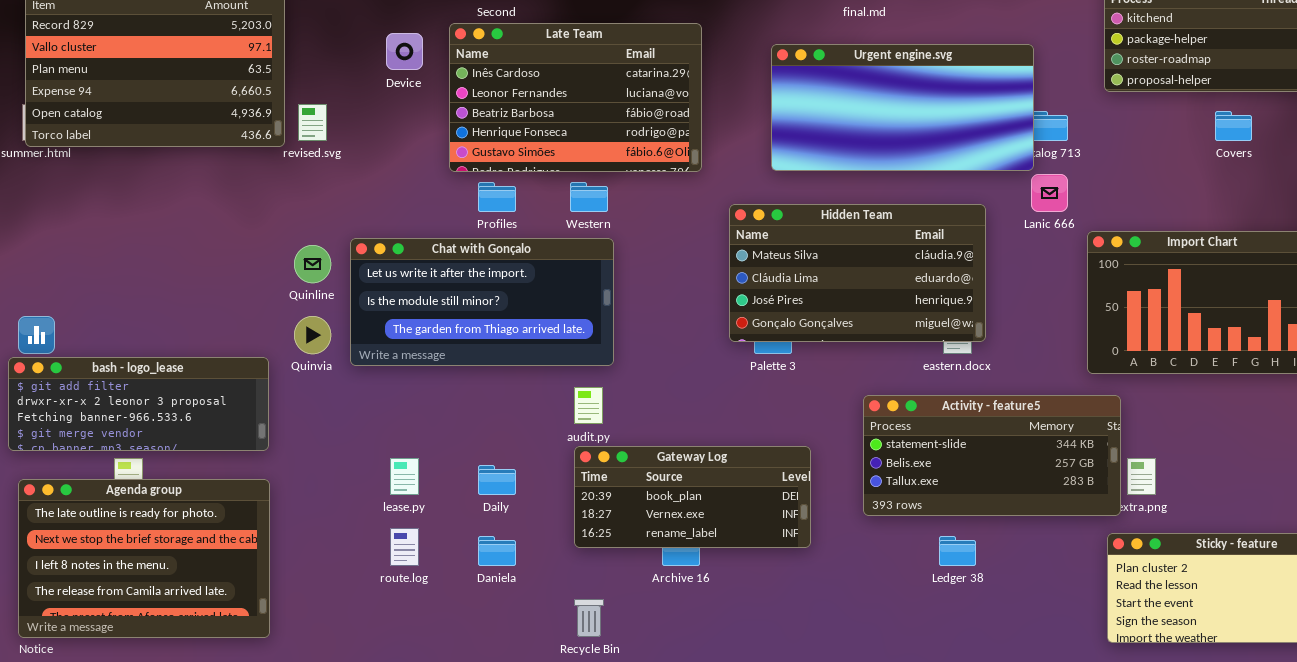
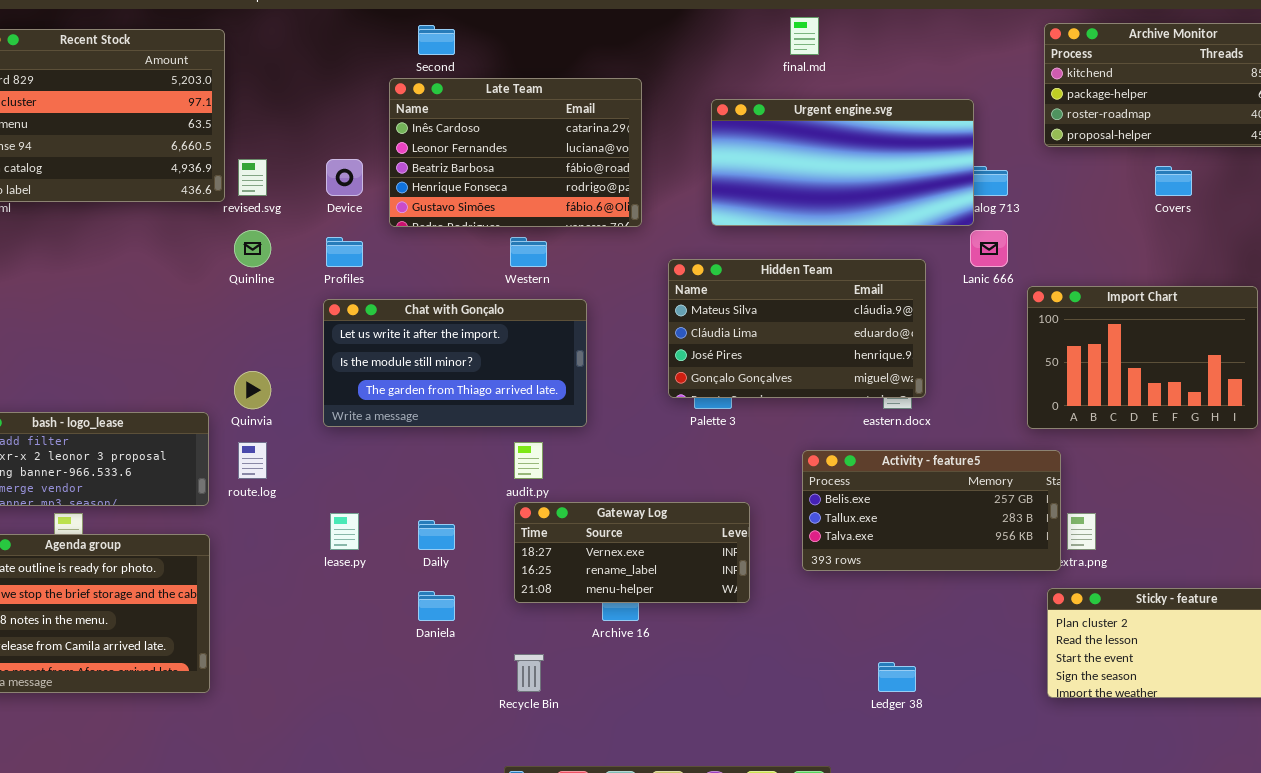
Device: [386,33,423,70] -> [326,159,363,196], moved
Profiles: [478,182,516,212] -> [326,237,363,267], moved
Chat with Gonçalo: [350,238,614,366] -> [323,299,587,427], moved
Quinline: [294,245,331,283] -> [234,230,271,267], moved
Activity - feature5: [863,395,1121,516] -> [802,450,1061,571], scrolled down 1 row
Gateway Log: [574,446,811,548] -> [514,502,750,603], scrolled down 1 row
route.log: [390,528,419,566] -> [238,442,267,479], moved
Ledger 38: [939,536,976,566] -> [878,662,916,692], moved

